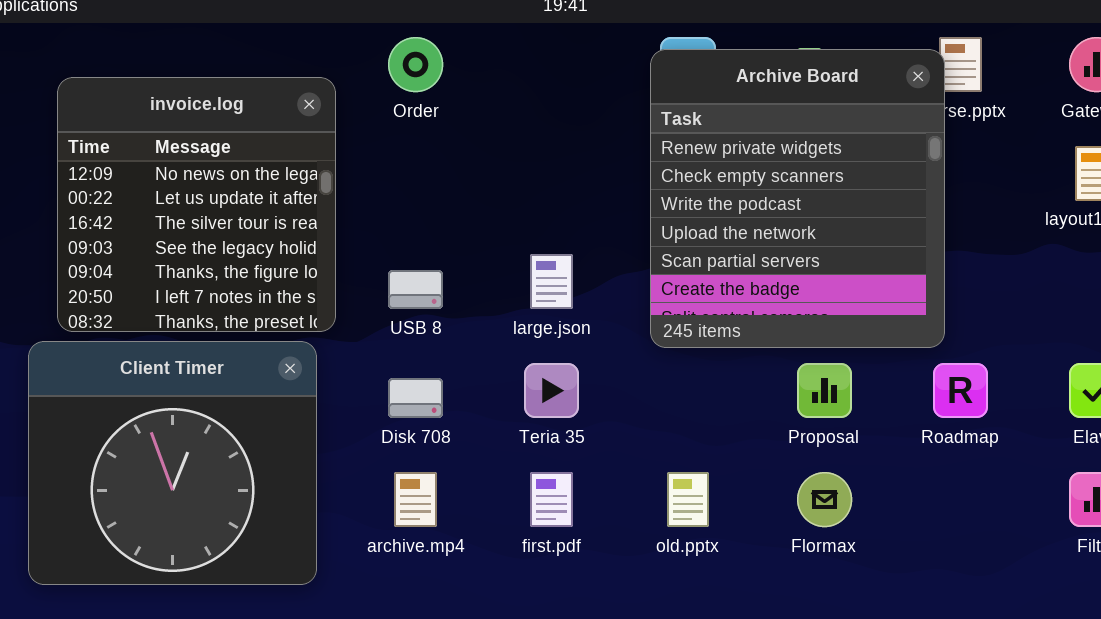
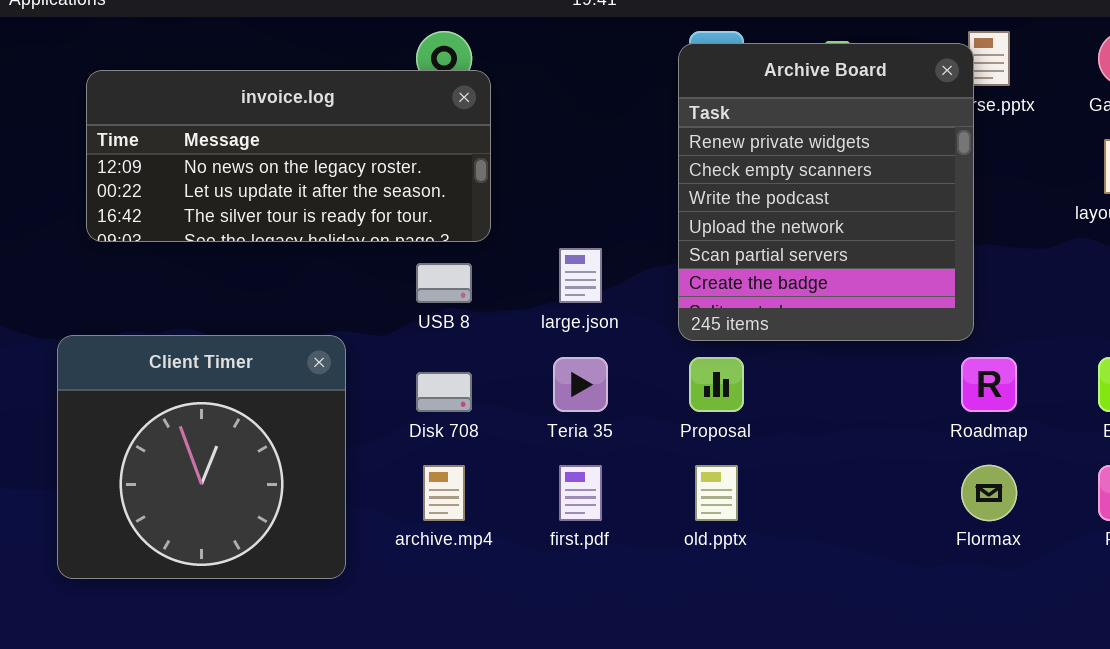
invoice.log: [57,77,336,332] -> [86,70,491,242], resized
Proposal: [797,363,852,418] -> [689,357,744,412], moved
Flormax: [797,472,852,527] -> [961,465,1017,521], moved

